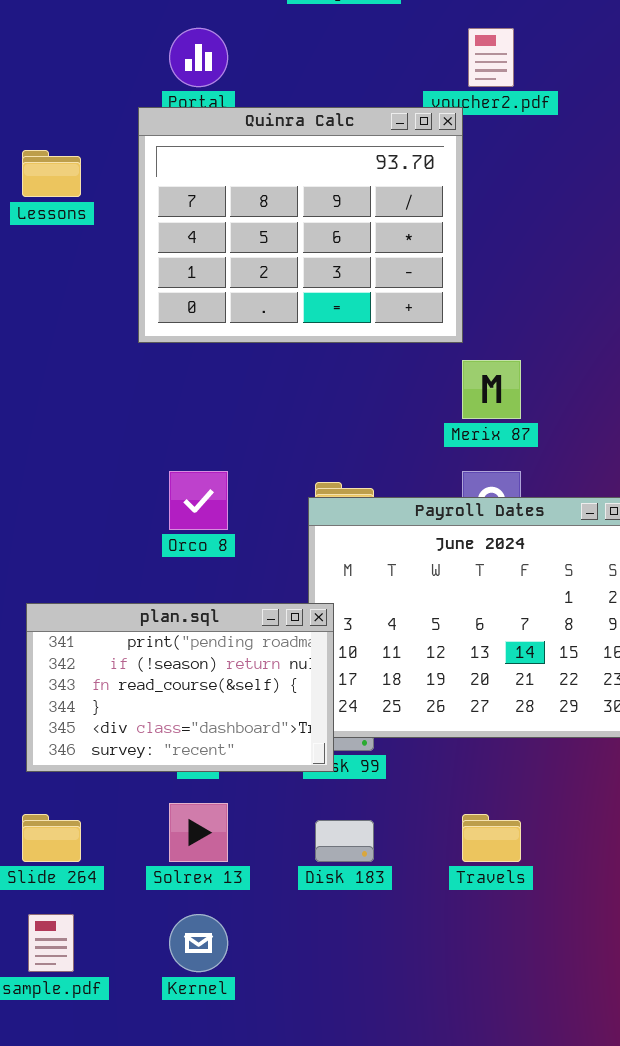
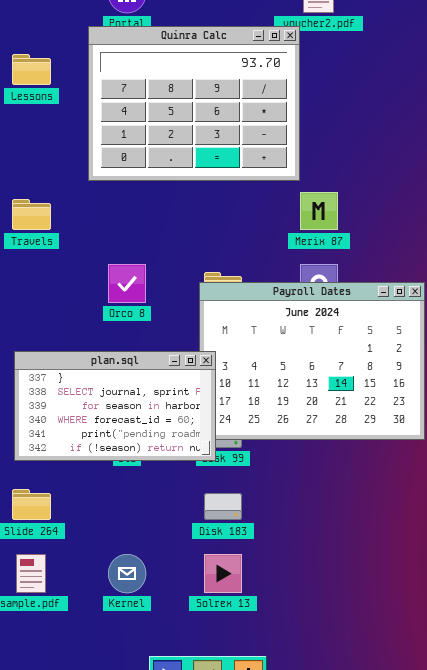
plan.sql: [26,603,334,772] -> [14,351,216,461], scrolled up 4 rows
Solrex 13: [169,803,228,862] -> [204,554,242,593], moved
Travels: [462,814,521,862] -> [12,199,51,230], moved

